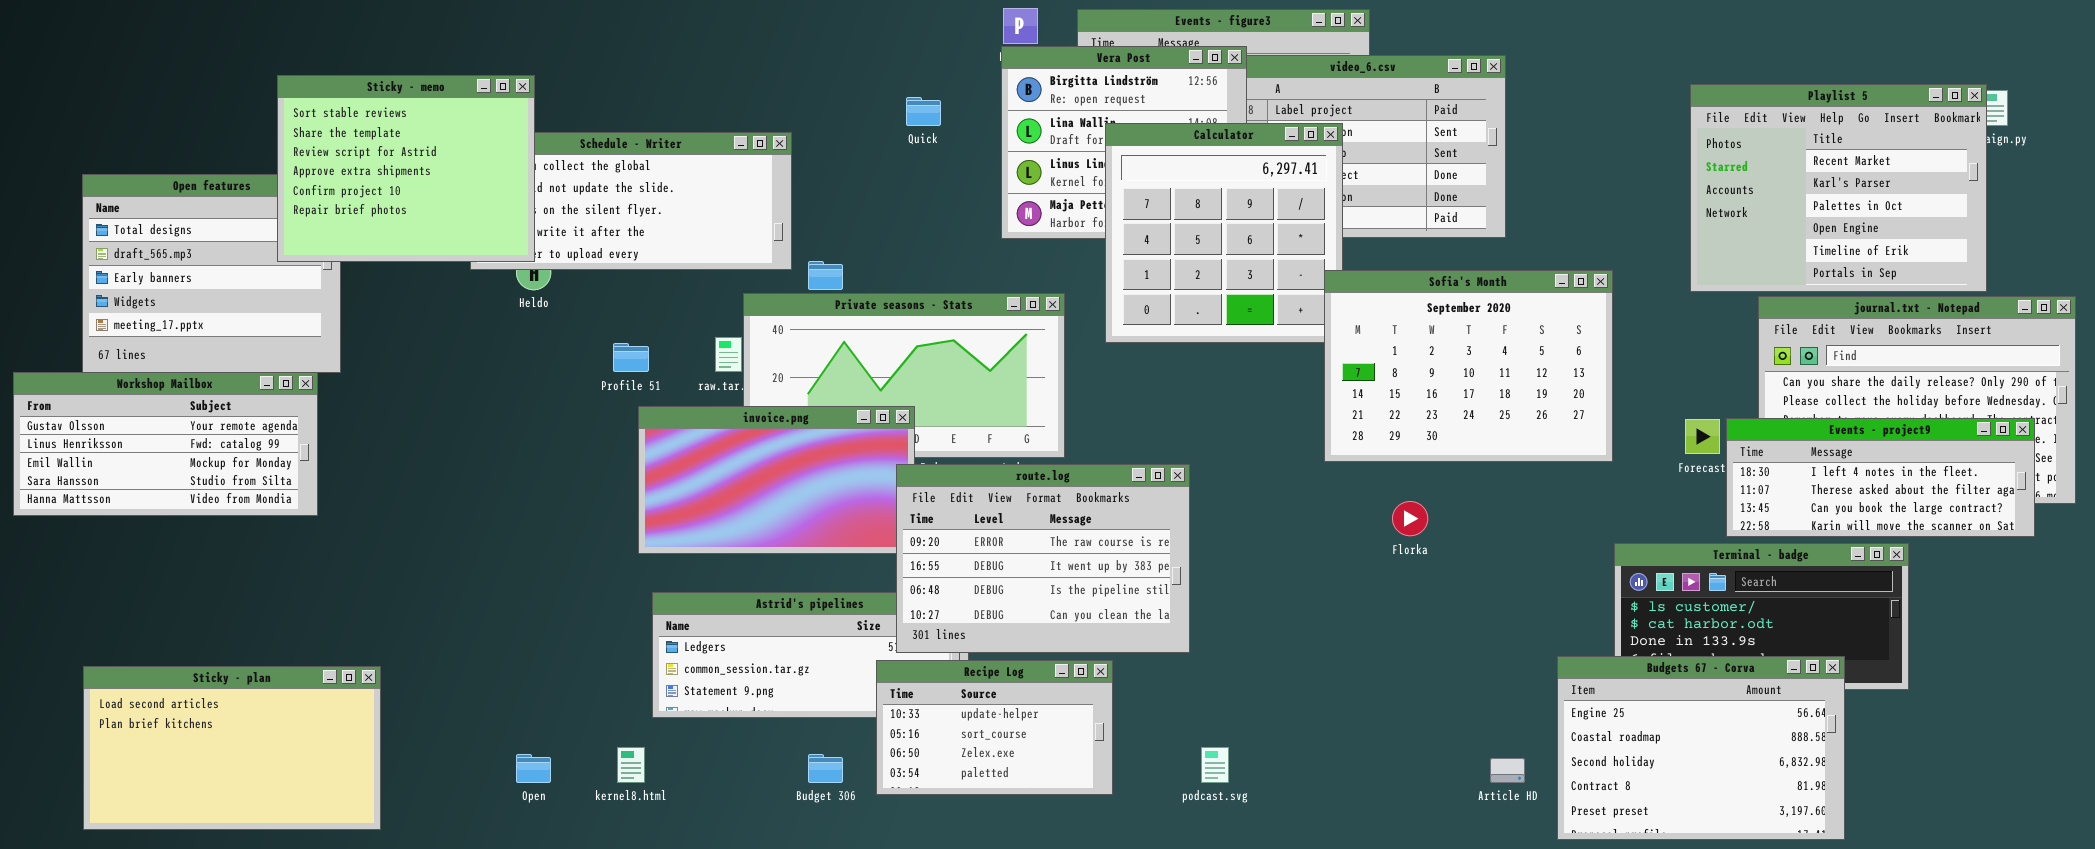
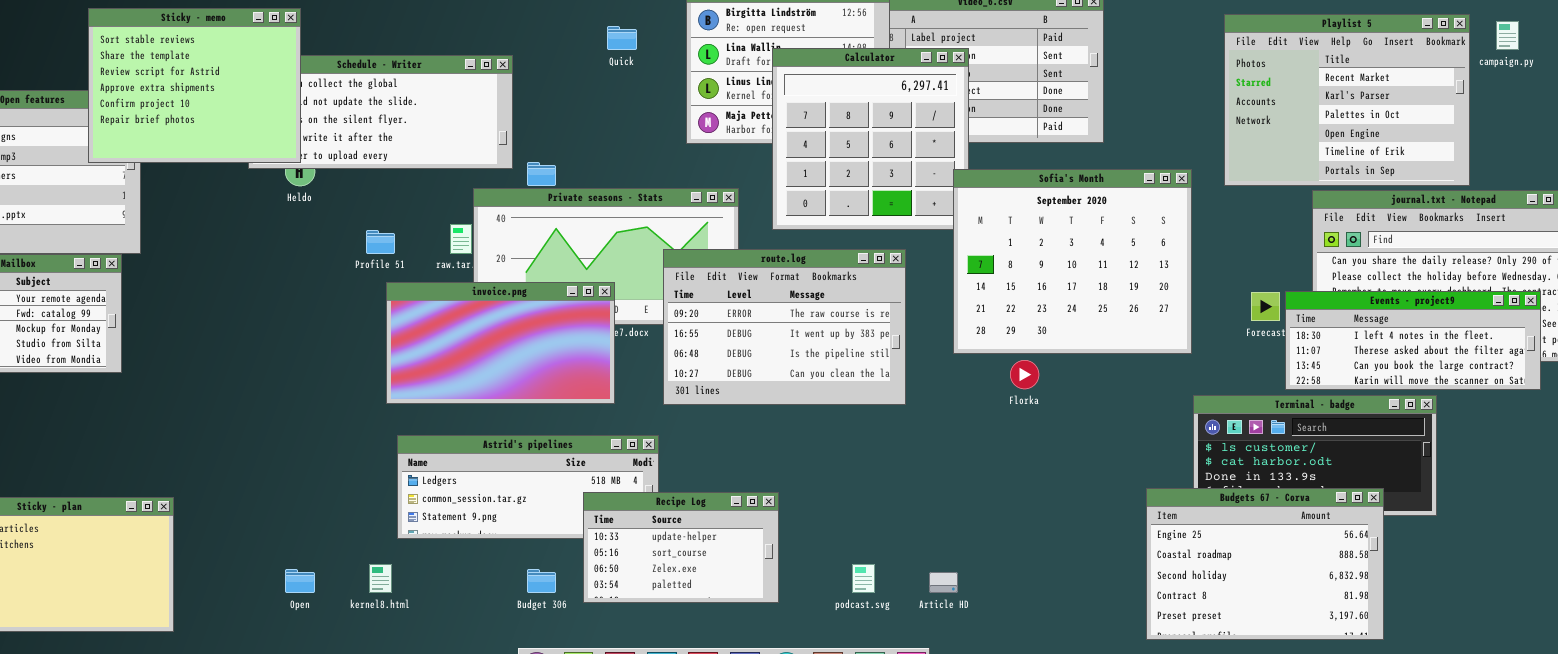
Playlist 5: [1690,84,1987,292] -> [1224,14,1470,186], moved
Sofia's Month: [1324,270,1613,462] -> [953,169,1192,354], resized
route.log: [896,464,1190,653] -> [663,249,906,405], moved
Article HD: [1490,758,1525,783] -> [929,572,958,593], moved

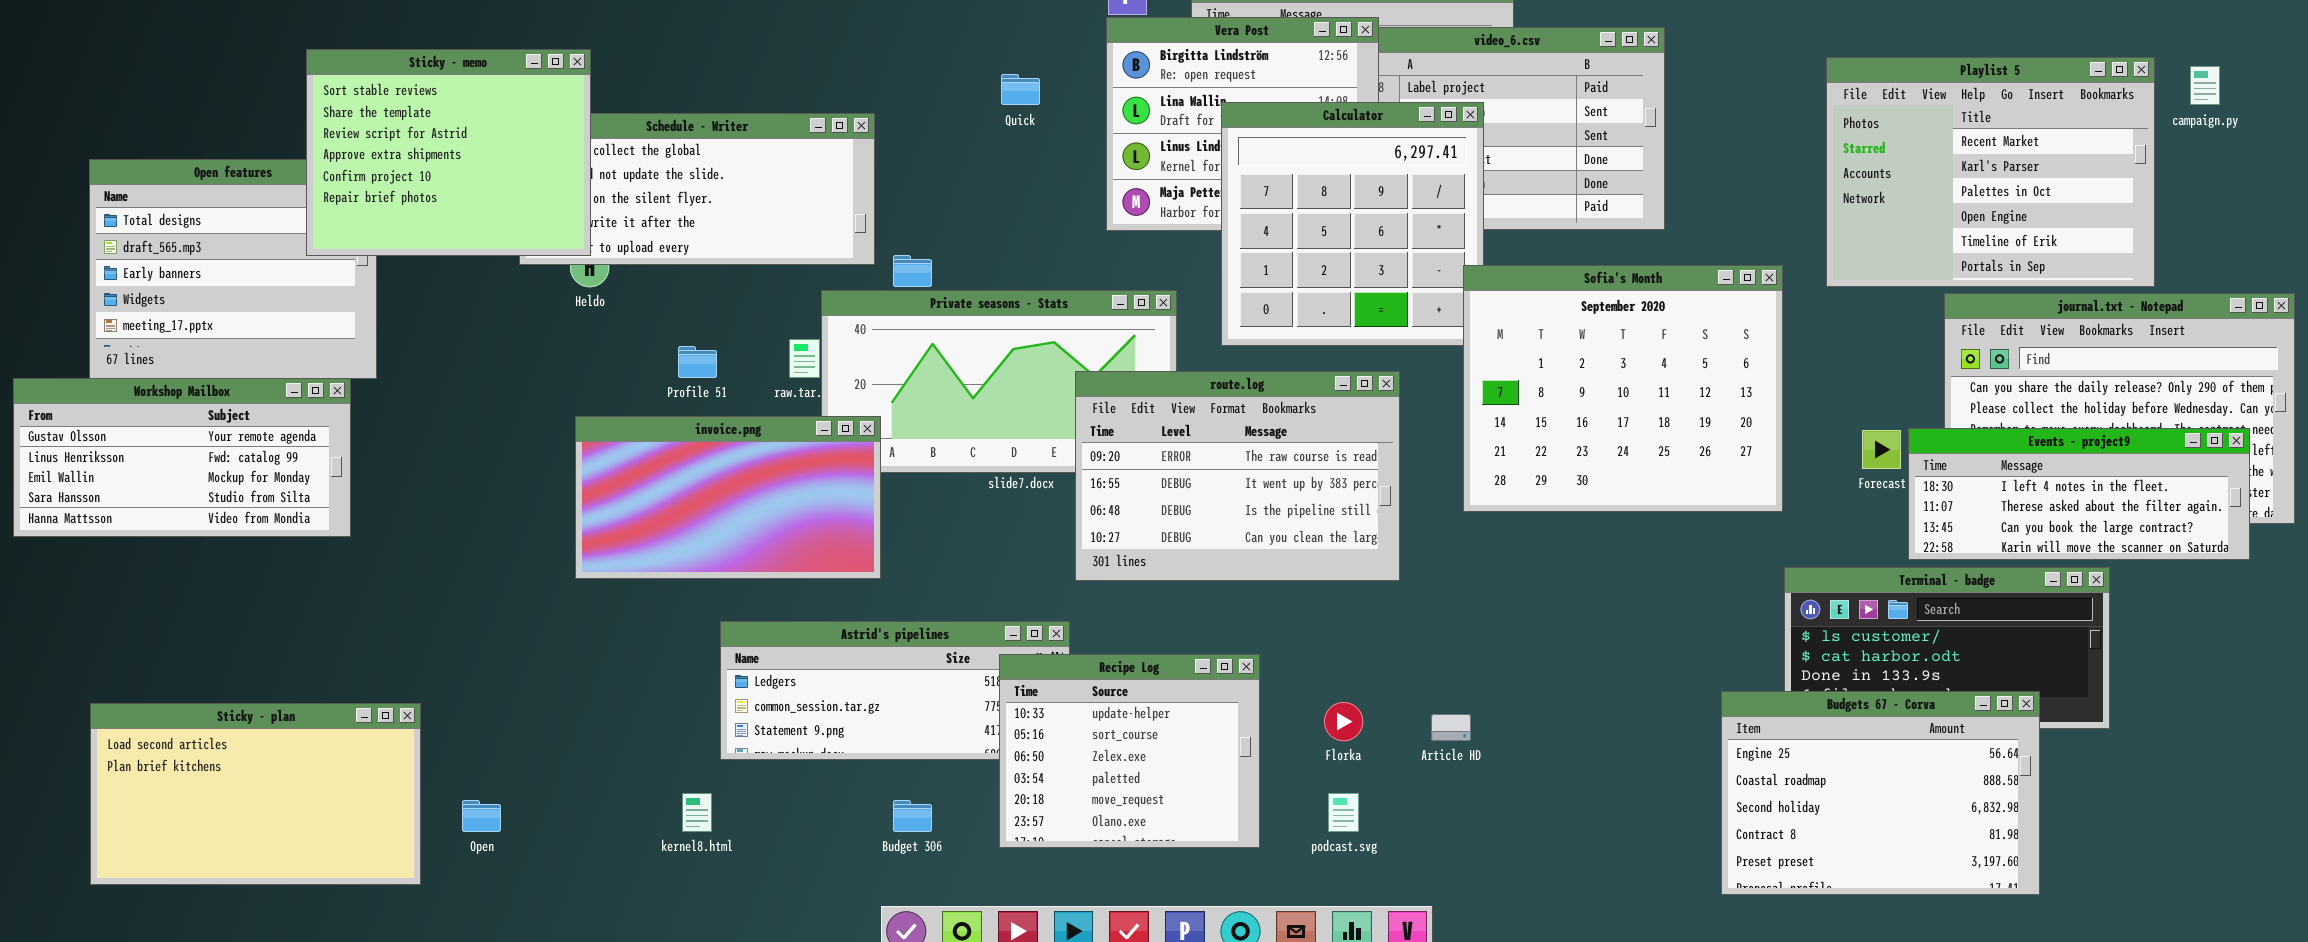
invoice.png: [386,282,615,404] -> [575,416,881,579], moved
Florka: [1010,360,1039,389] -> [1324,702,1363,741], moved
Recipe Log: [583,492,779,603] -> [999,654,1260,848], moved, resized
Open: [285,569,315,593] -> [462,800,501,832], moved
Article HD: [929,572,958,593] -> [1431,714,1471,741], moved

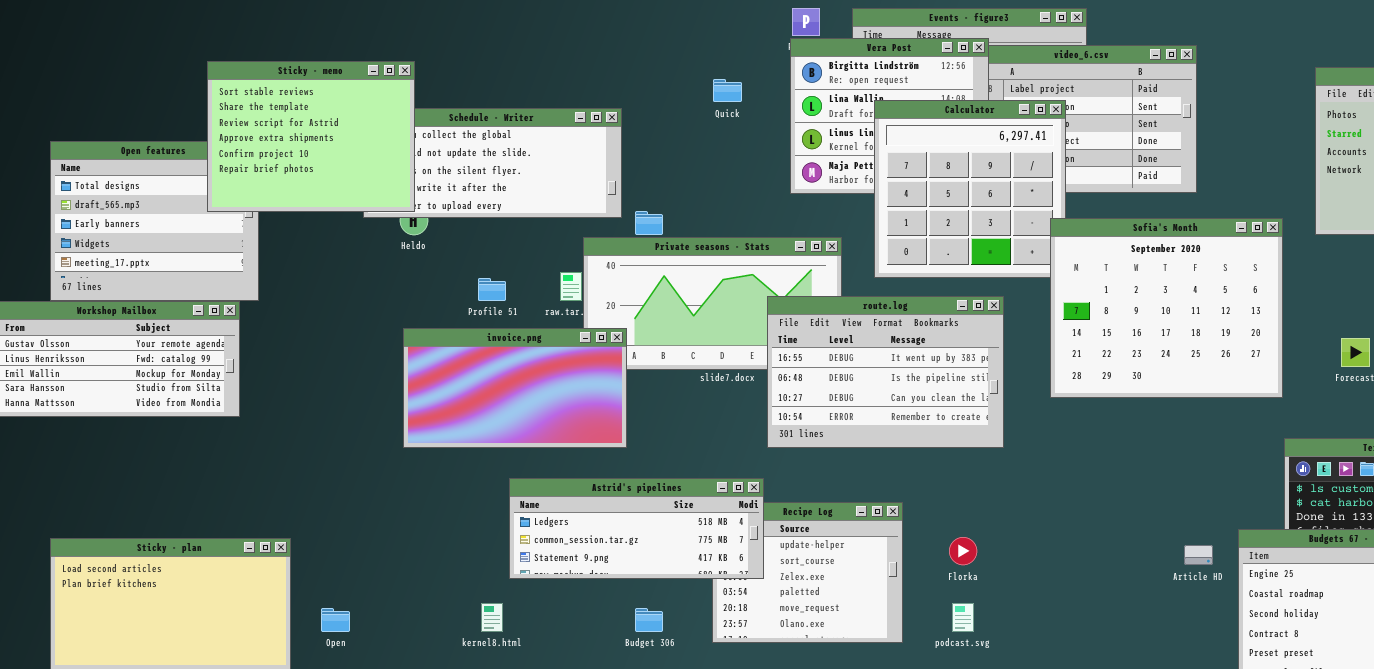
route.log: [1075,371,1400,581] -> [767,296,1004,448], scrolled down 1 row
Astrid's pipelines: [720,621,1070,760] -> [509,478,764,579], raised
Article HD: [1431,714,1471,741] -> [1184,545,1213,565], moved

